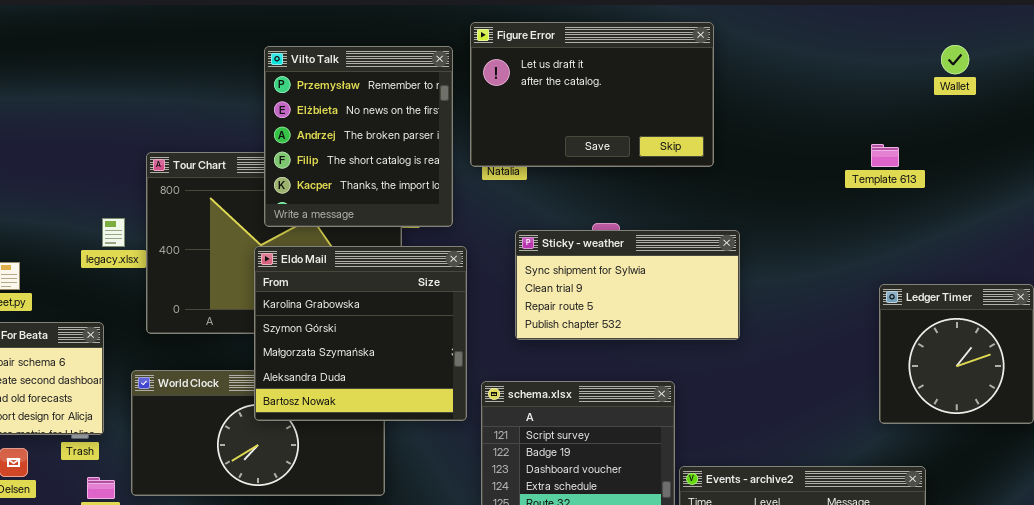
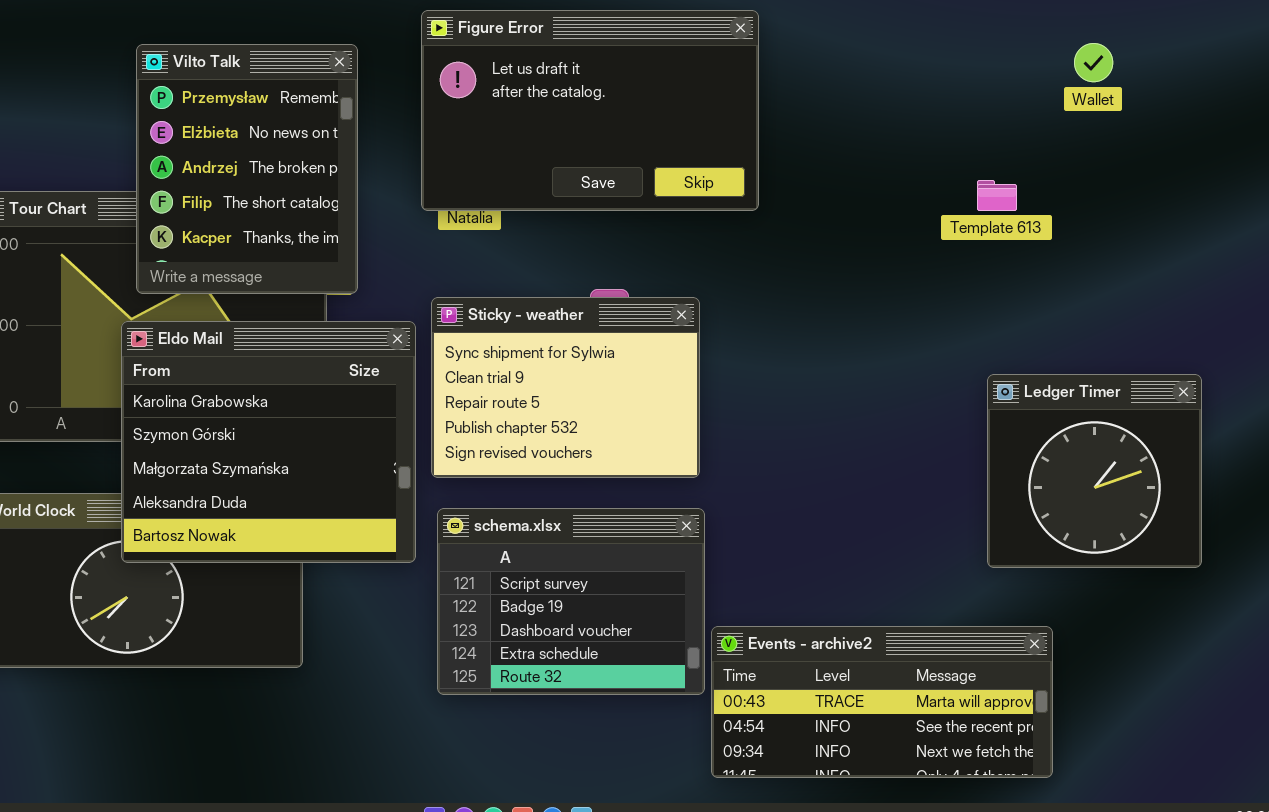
Vilto Talk: [264,46,453,227] -> [136,44,358,294], resized
Sticky - weather: [515,230,740,340] -> [431,297,700,478], moved, resized

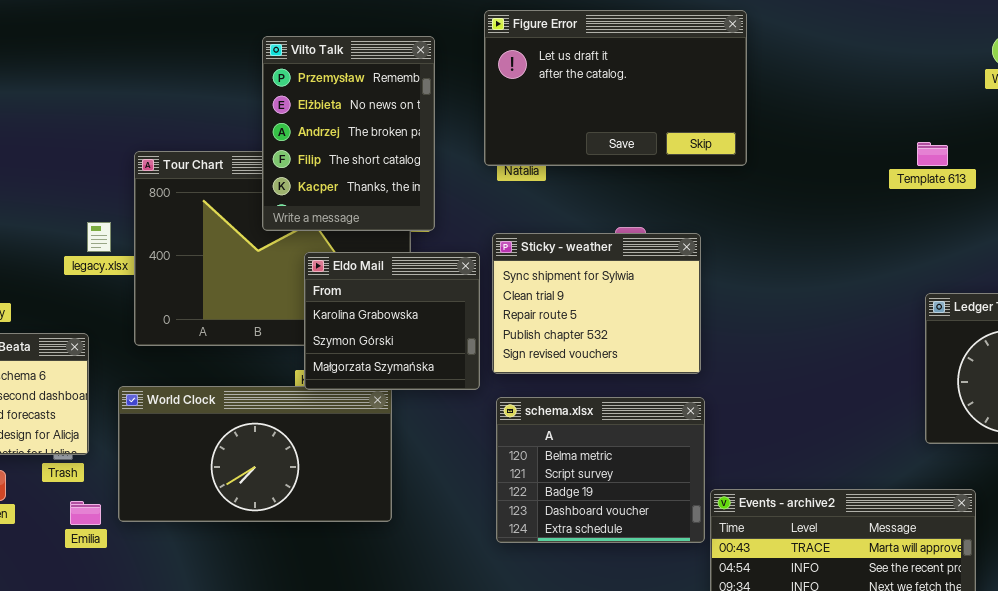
Eldo Mail: [121,321,416,563] -> [304,252,480,390], resized
schema.xlsx: [437,508,705,695] -> [496,397,705,543], scrolled up 1 row

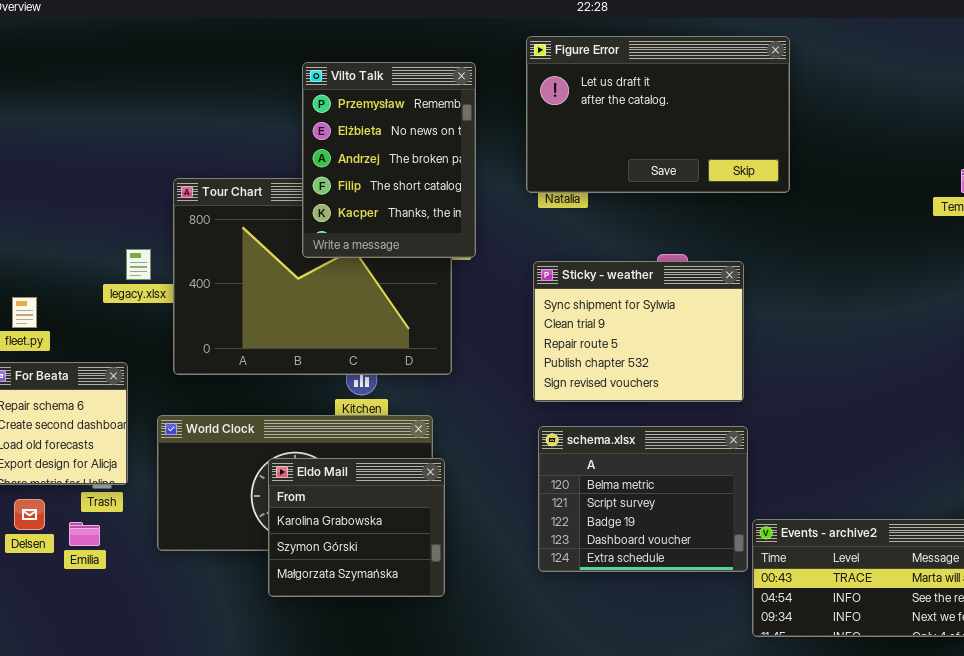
Eldo Mail: [304,252,480,390] -> [268,458,445,597], moved
Emilia: [70,501,101,525] -> [69,522,100,546], moved

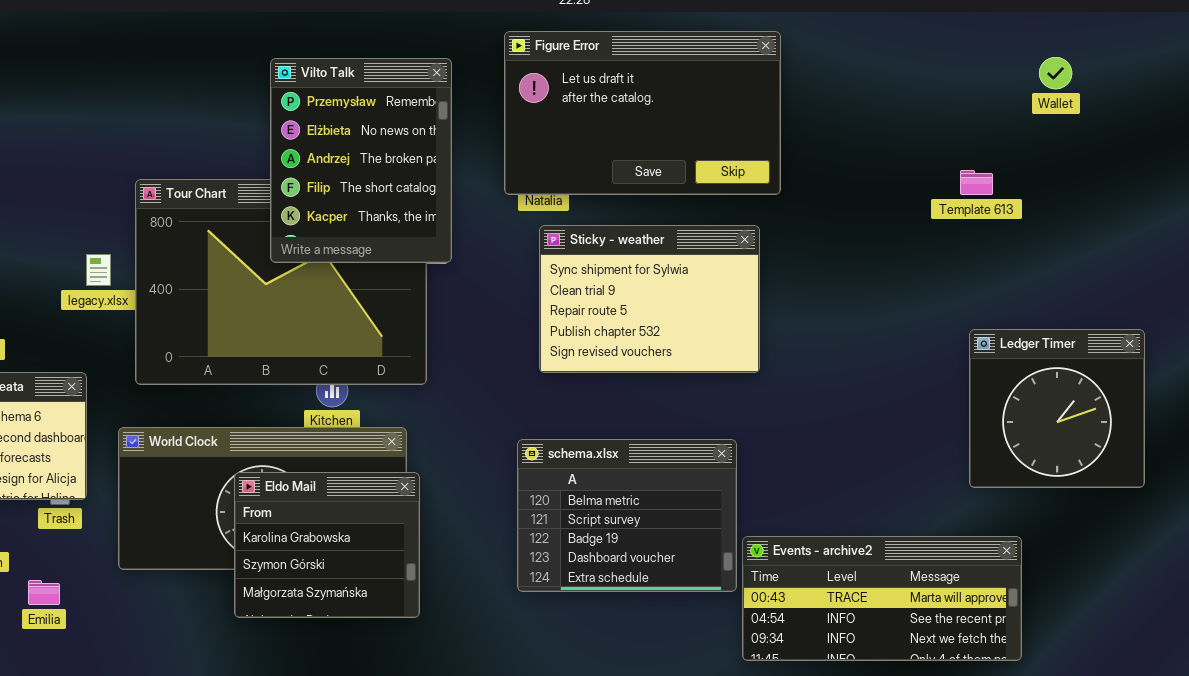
Sticky - weather: [533,261,744,402] -> [539,225,760,373], moved
Emilia: [69,522,100,546] -> [28,580,60,605], moved

